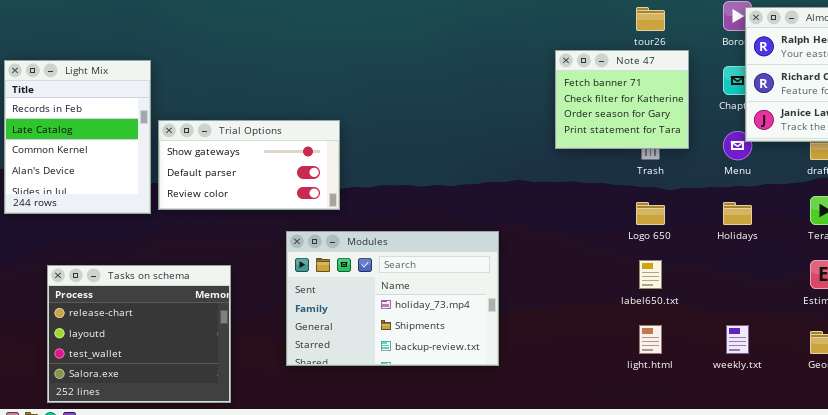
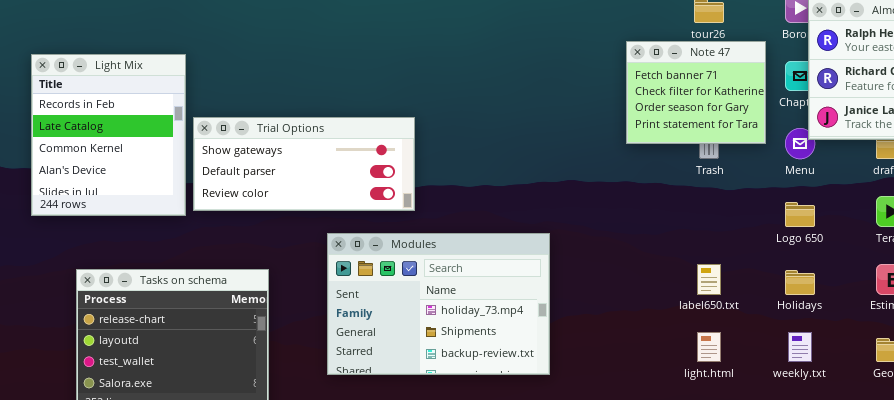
Note 47: [555,50,689,149] -> [626,41,766,144], moved
Trial Options: [158,120,340,210] -> [193,117,415,211], resized
Logo 650: [636,202,665,225] -> [785,202,815,227], moved
Holidays: [723,202,752,225] -> [785,270,815,295], moved

